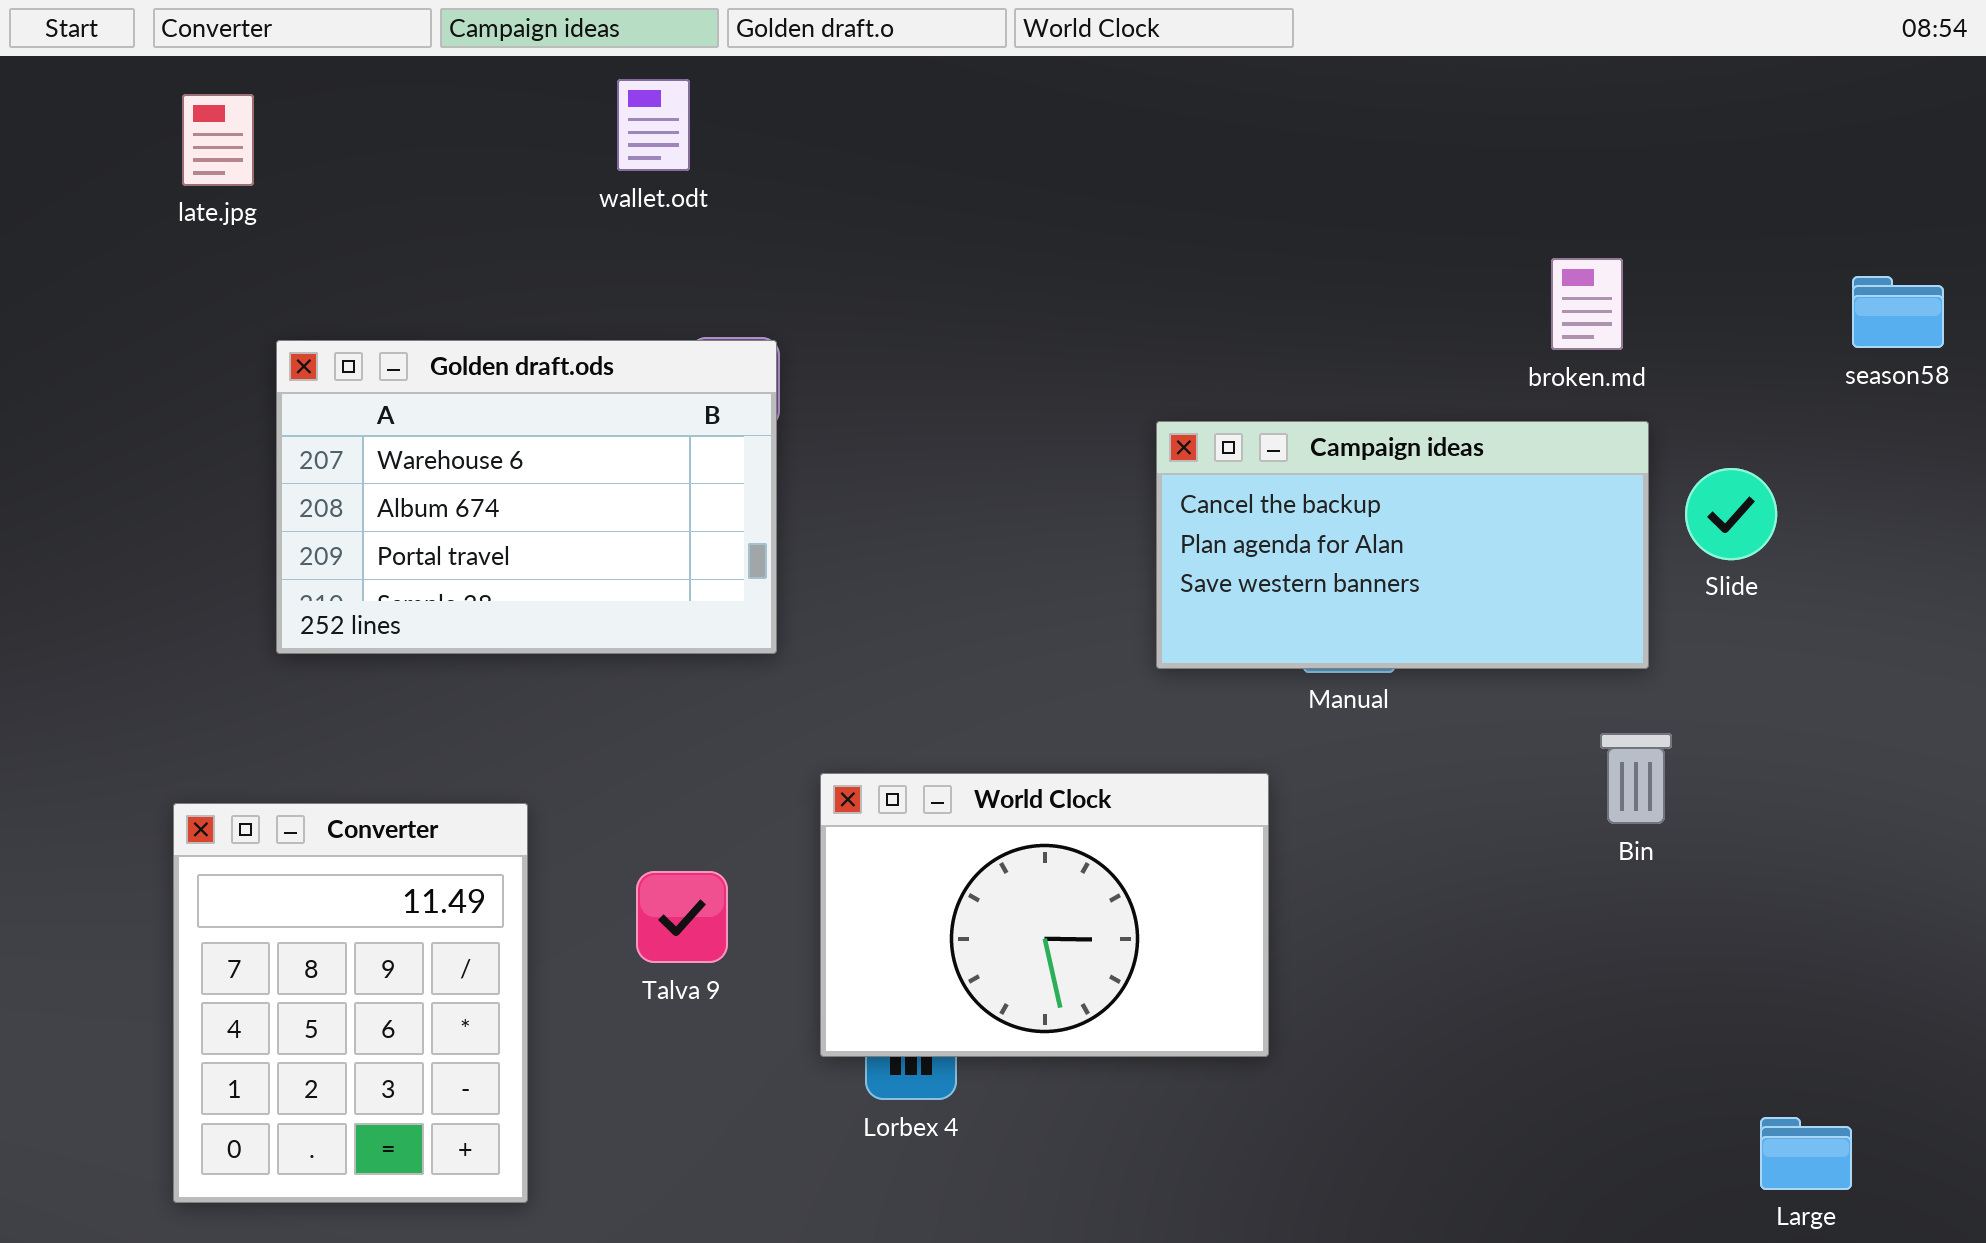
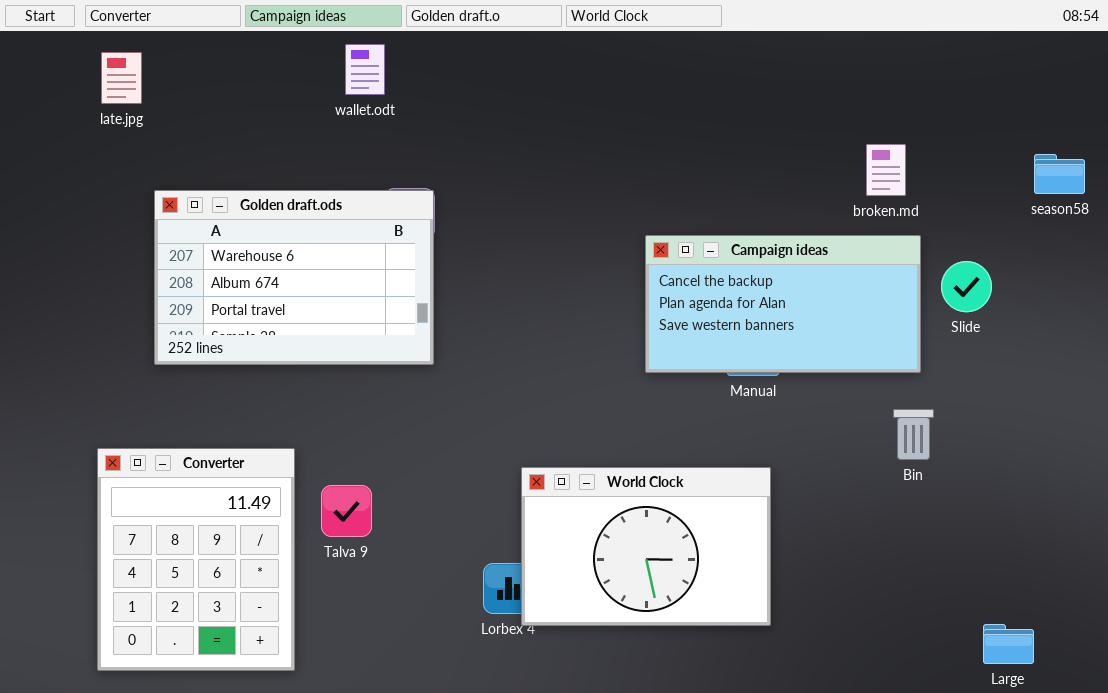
World Clock: [820,773,1269,1057] -> [521,467,771,626], moved
Talva 9: [636,871,728,963] -> [321,485,372,537], moved

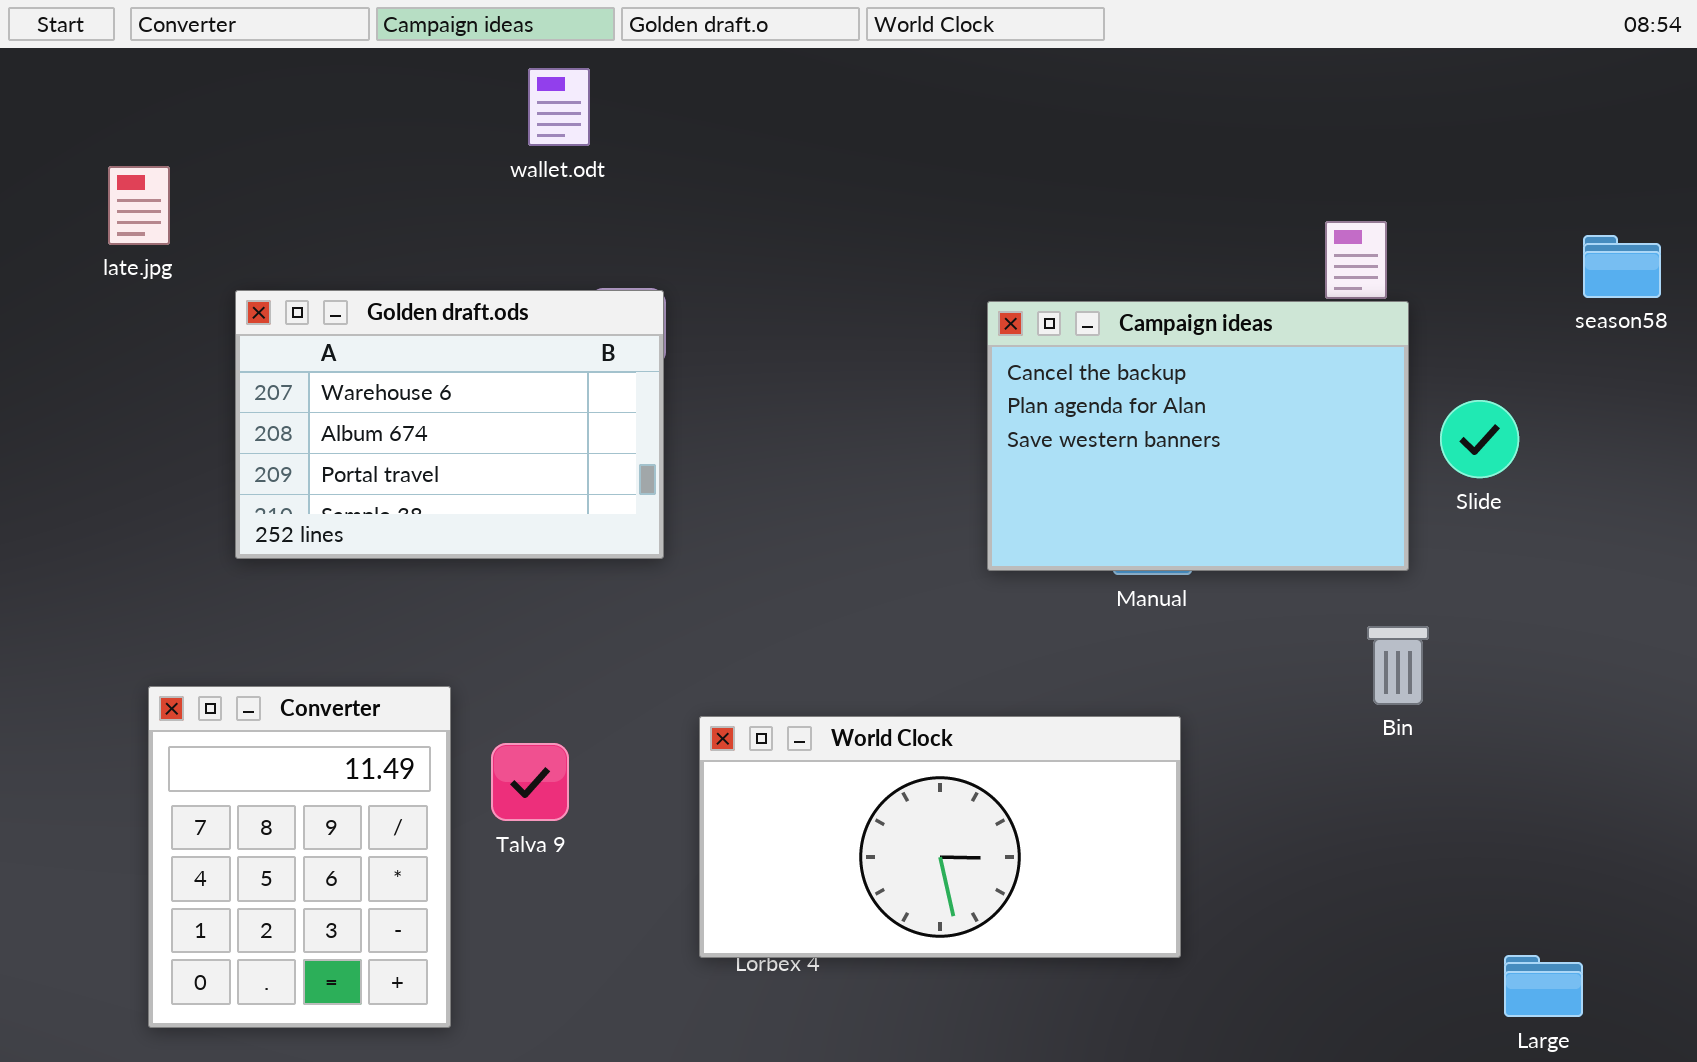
late.jpg: [101,52,142,104] -> [108,166,170,245], moved
Campaign ideas: [645,235,921,373] -> [987,301,1409,571], resized
World Clock: [521,467,771,626] -> [699,716,1181,958], resized

